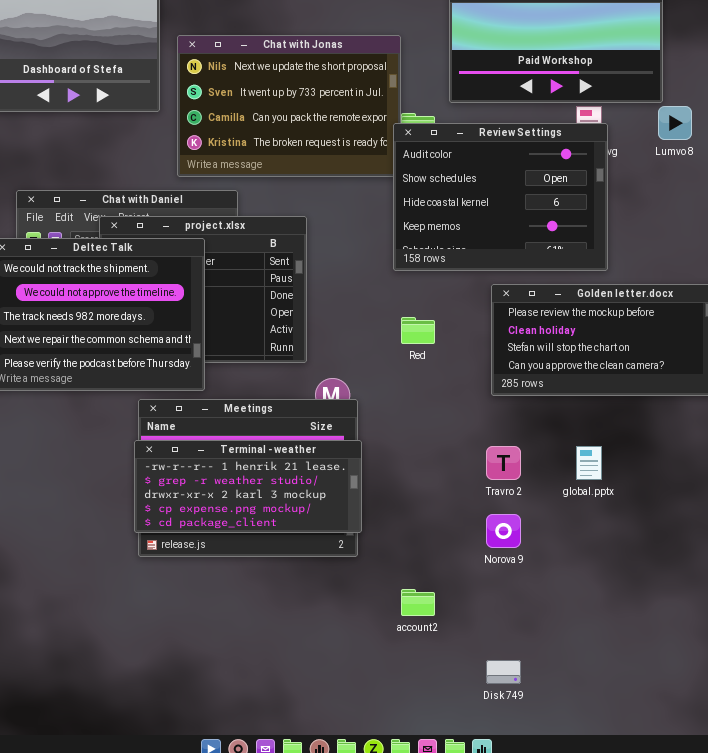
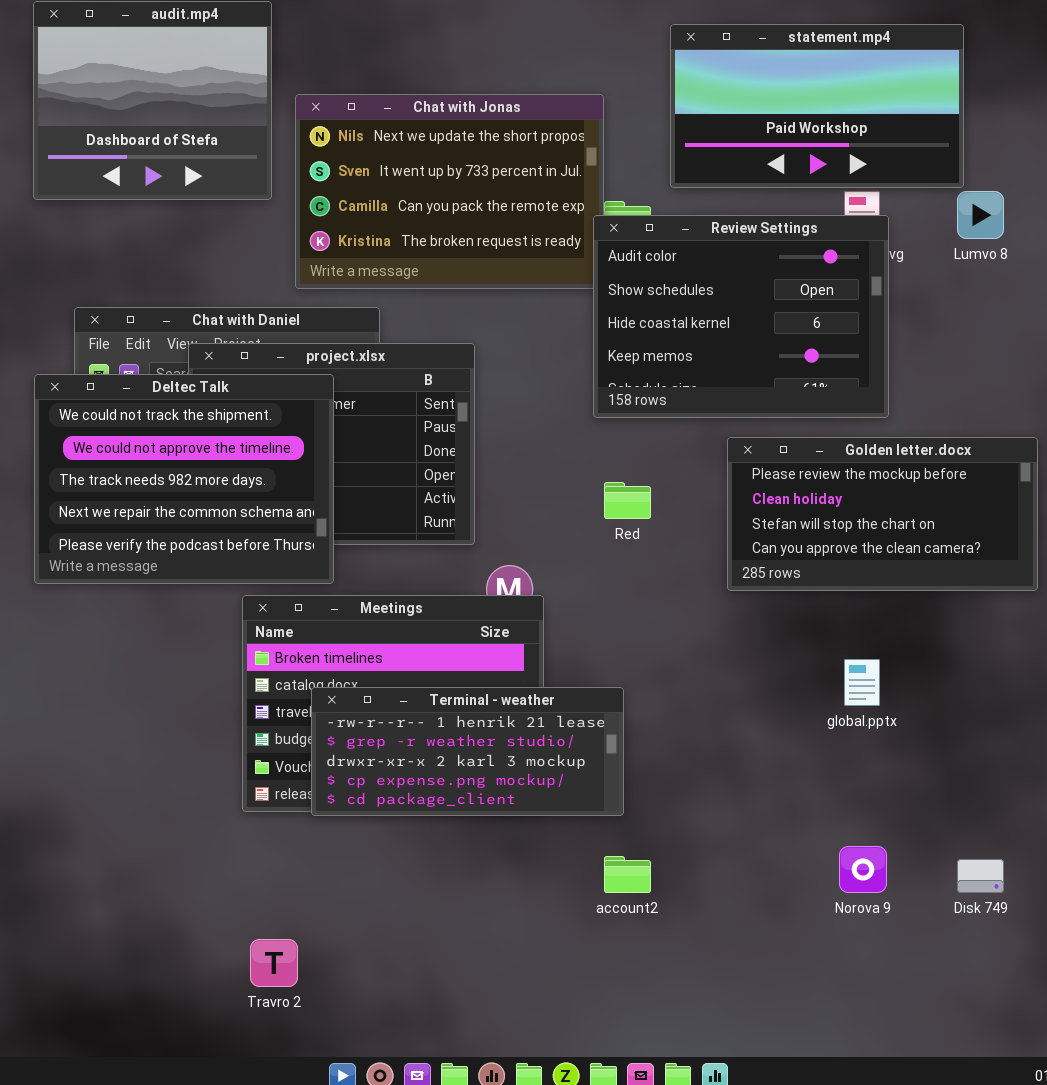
Terminal - weather: [134,440,362,533] -> [311,687,624,816], moved
Travro 2: [486,446,521,480] -> [250,939,298,987], moved
Norova 9: [486,514,521,548] -> [839,846,887,893], moved
Disk 749: [486,660,521,684] -> [957,859,1004,893], moved

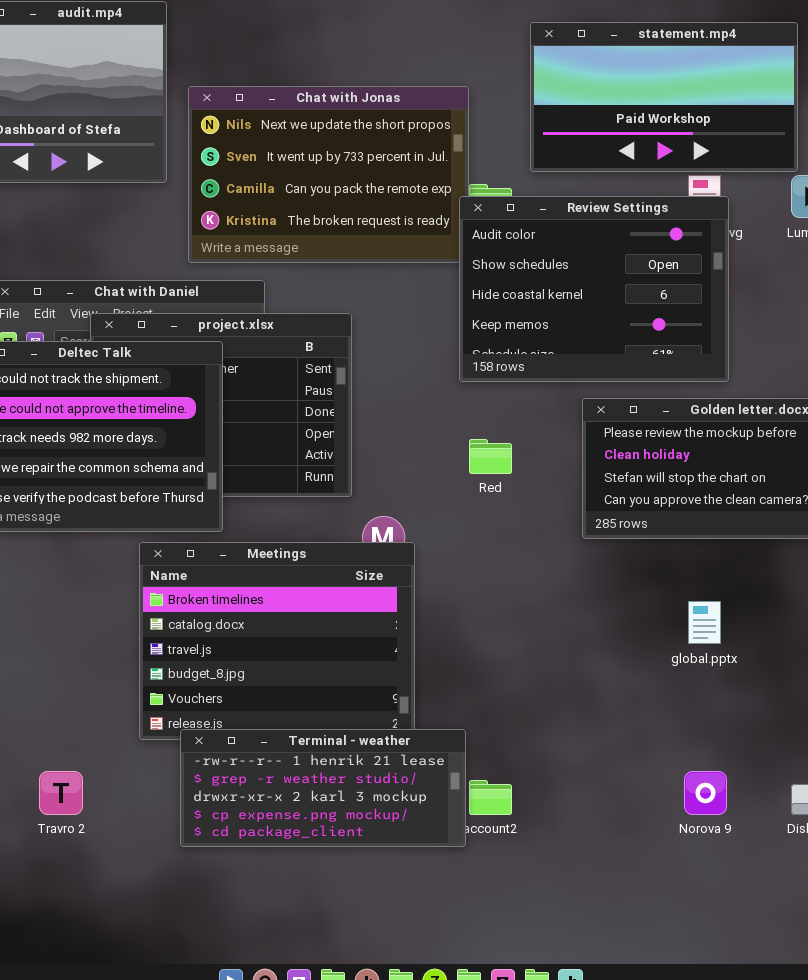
Terminal - weather: [311,687,624,816] -> [180,729,466,847], moved
Travro 2: [250,939,298,987] -> [39,771,83,815], moved

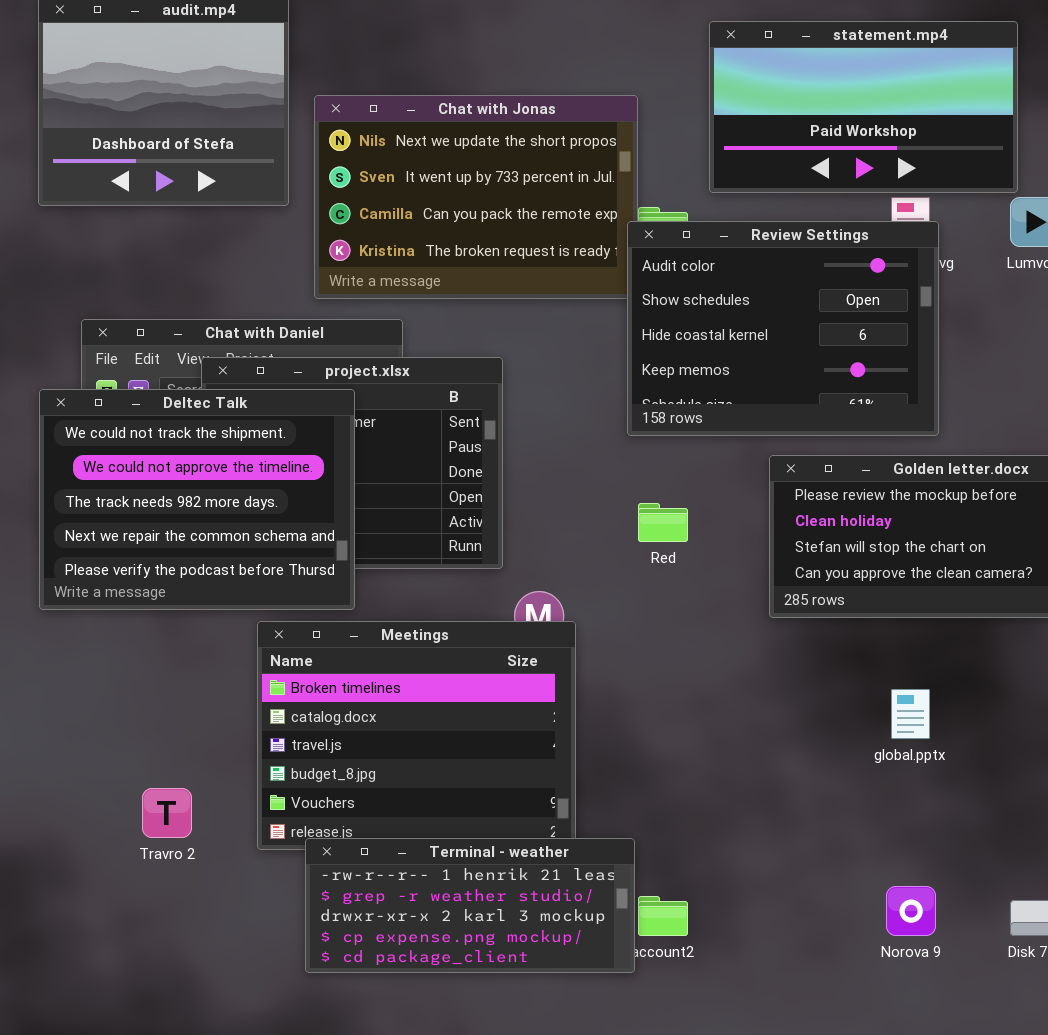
Travro 2: [39,771,83,815] -> [142,788,192,838], moved

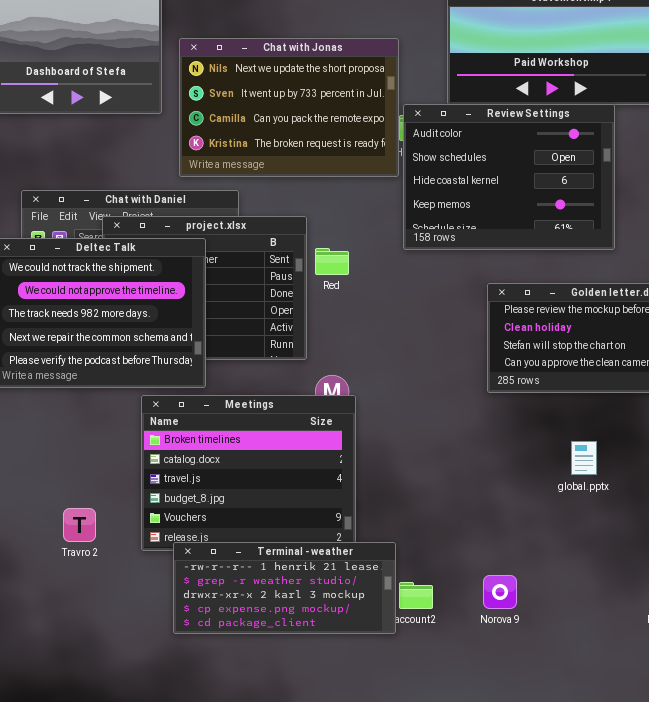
Review Settings: [627,221,939,436] -> [403,104,615,250], moved
Red: [638,503,688,542] -> [315,248,349,275], moved
Norova 9: [886,886,936,936] -> [483,575,517,609], moved

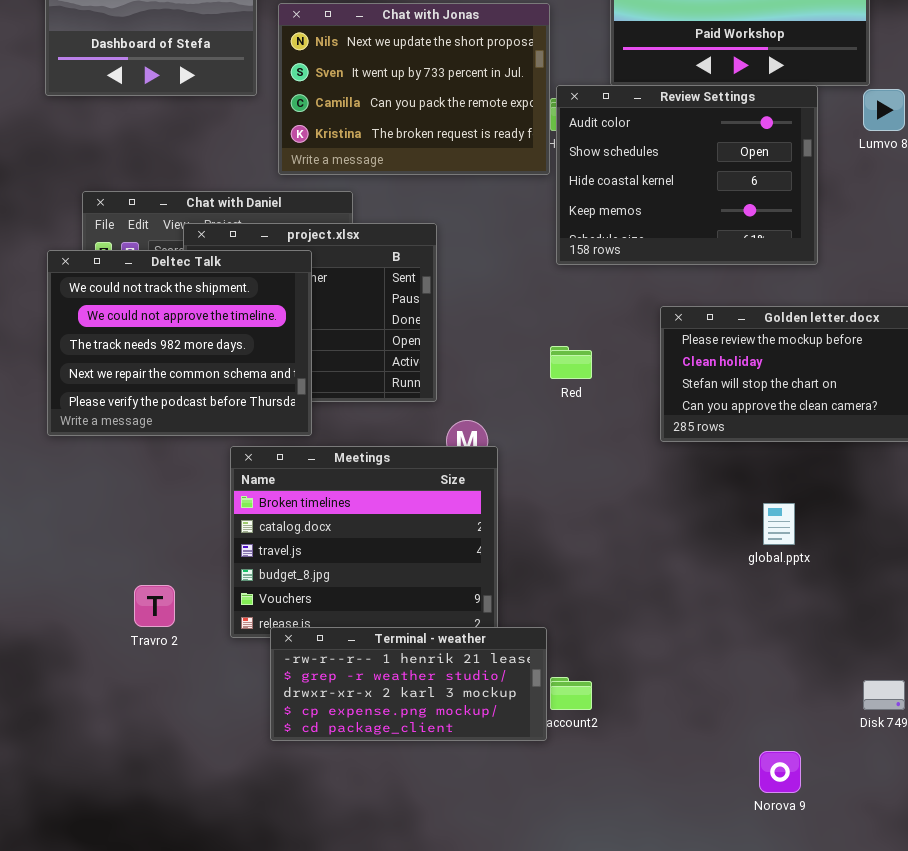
Red: [315,248,349,275] -> [550,346,592,379], moved
Norova 9: [483,575,517,609] -> [759,751,801,793], moved

